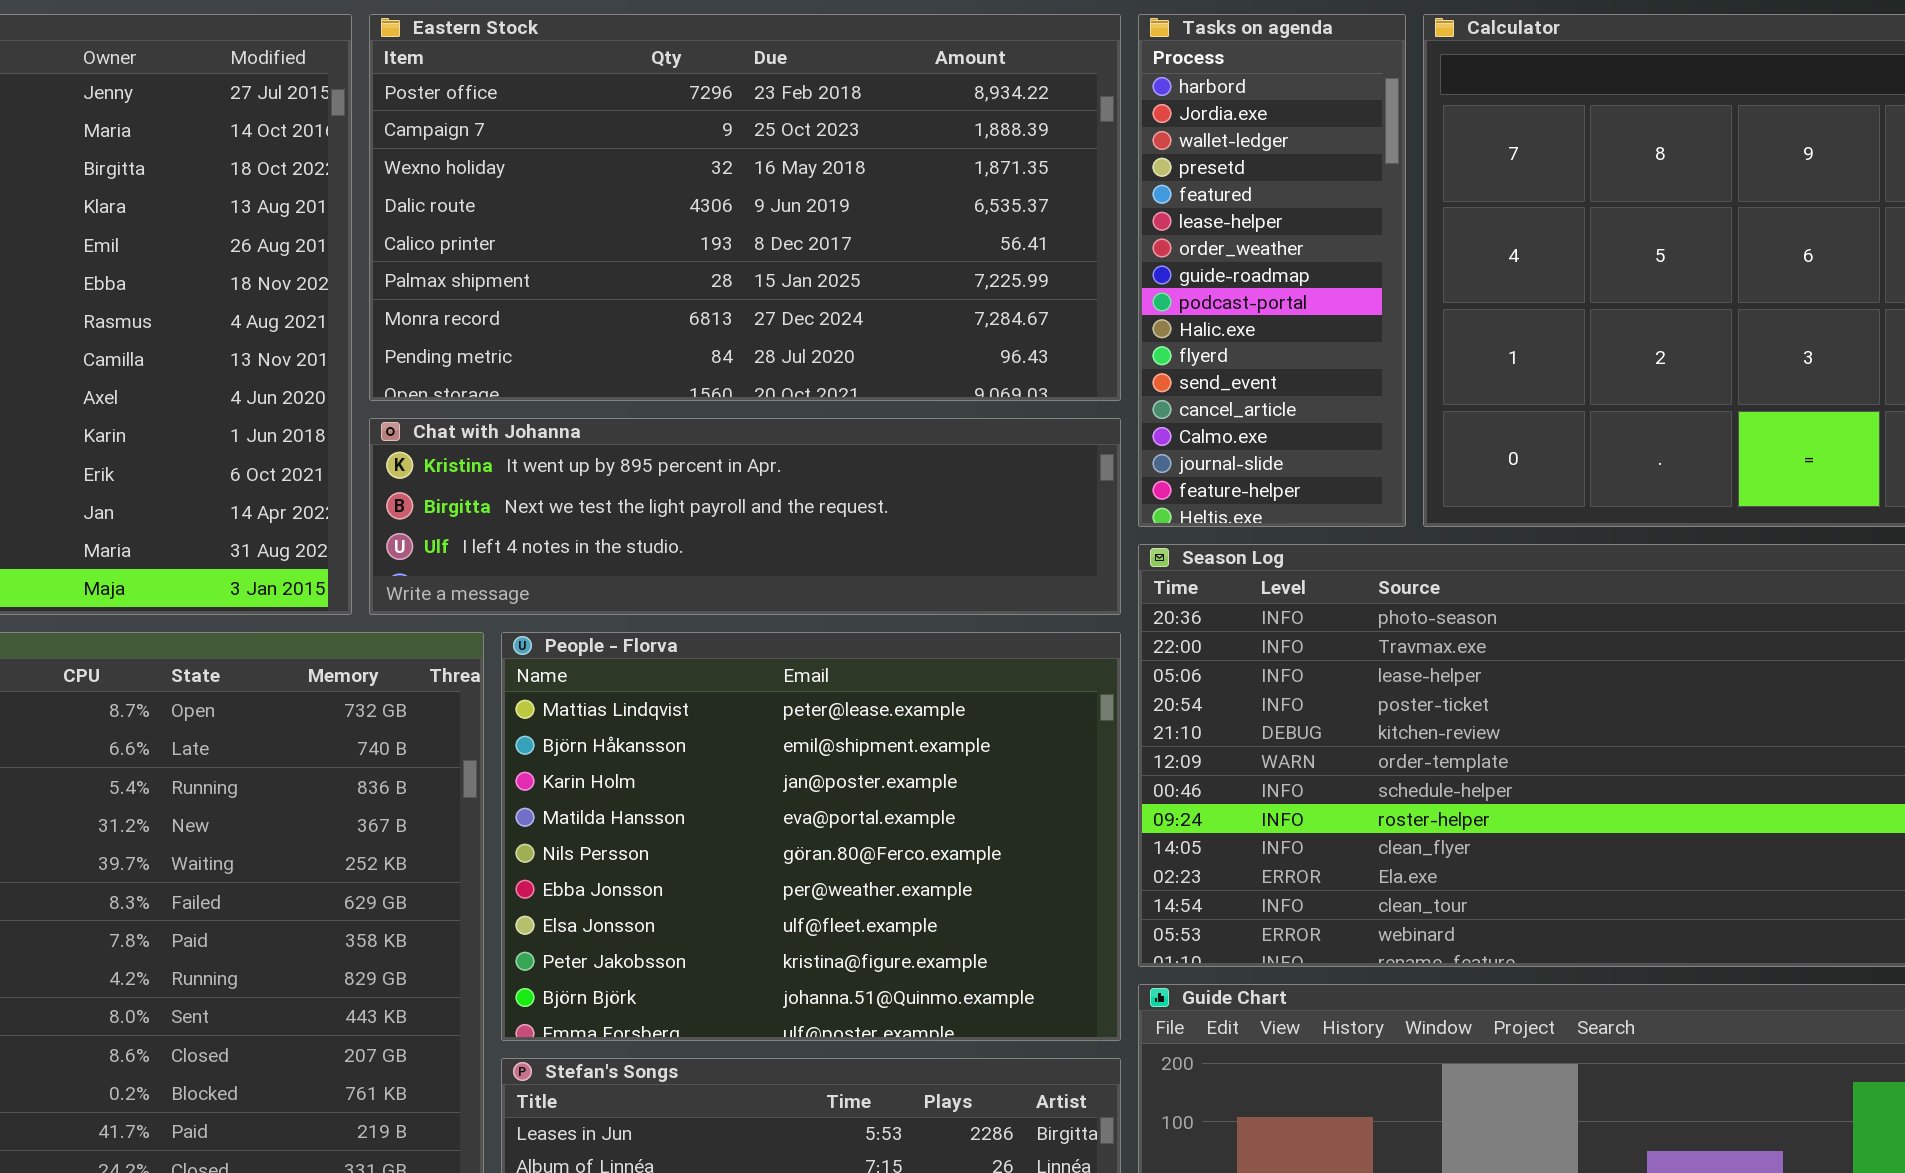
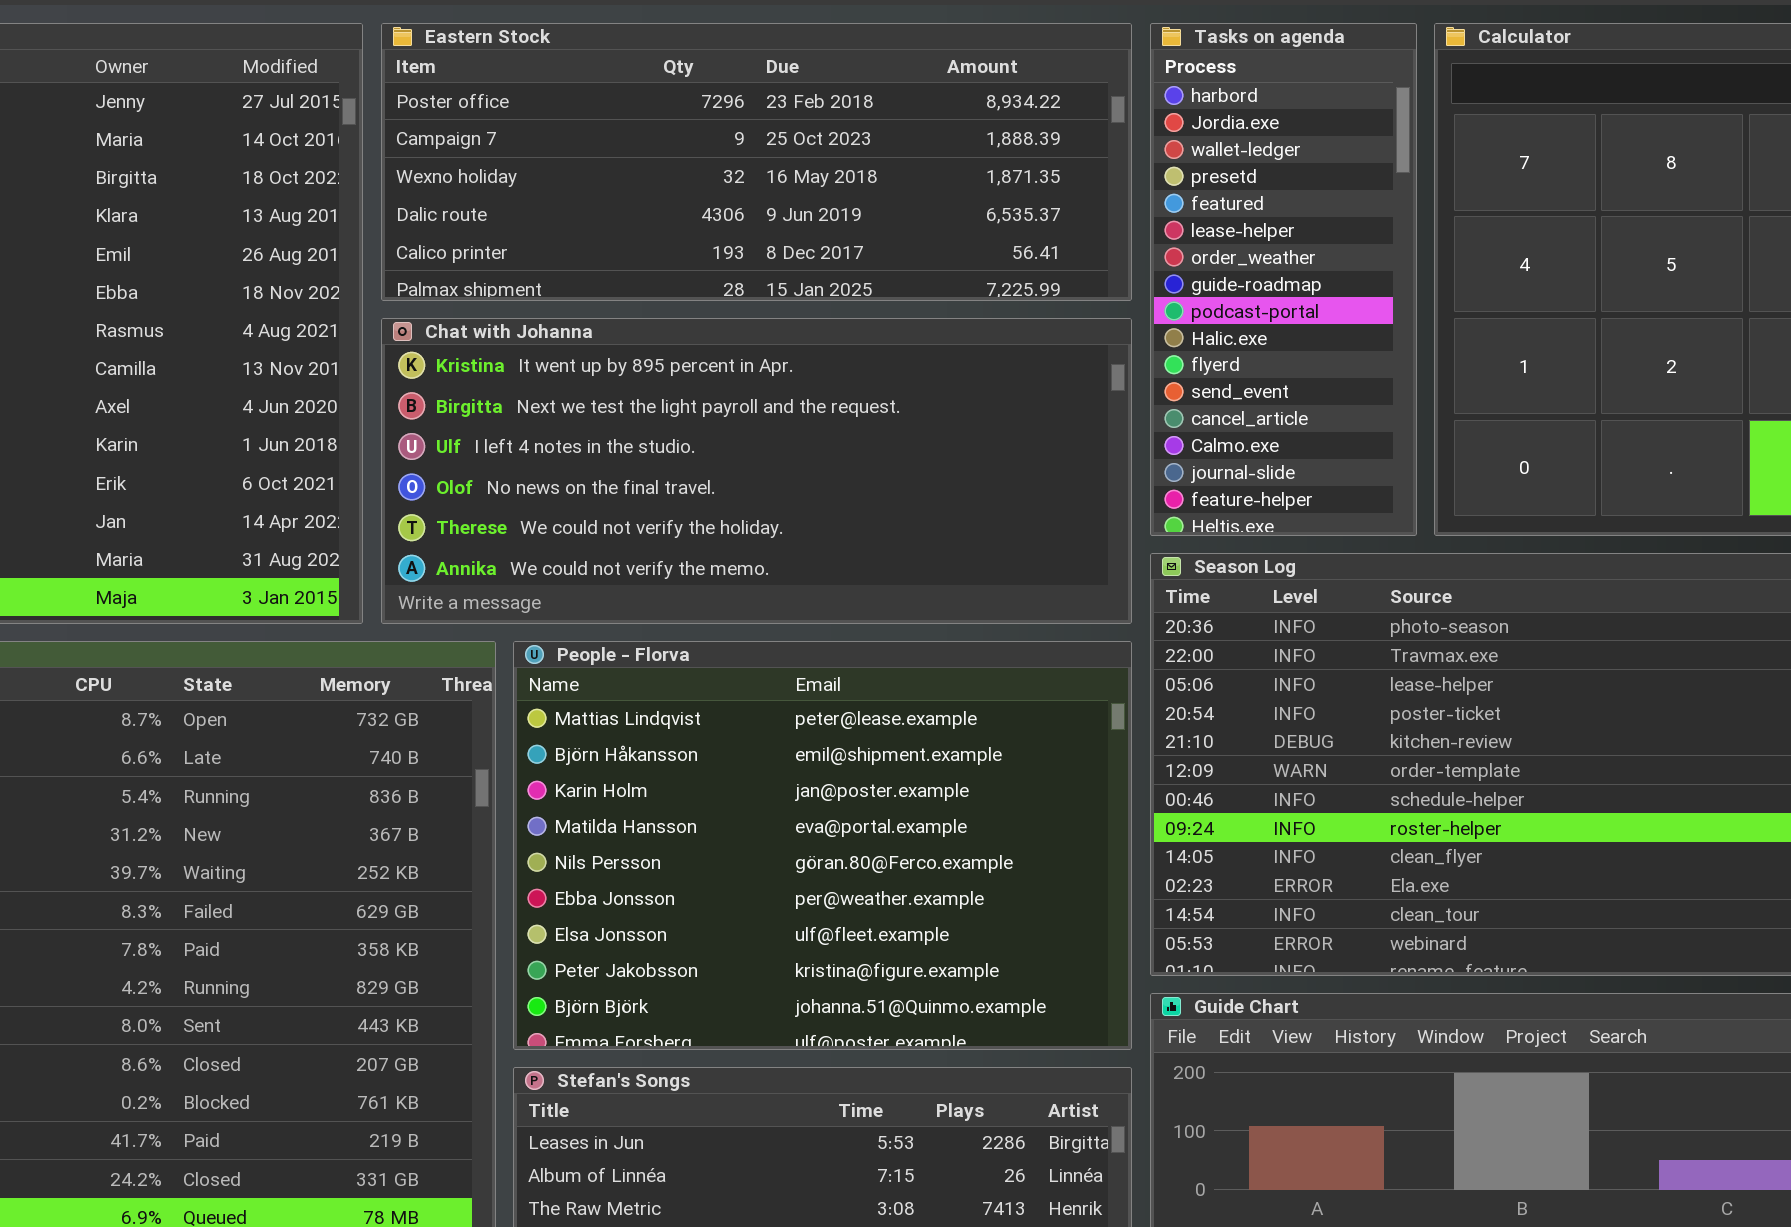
Eastern Stock: [369,14,1121,401] -> [381,23,1132,301], resized
Chat with Johanna: [369,418,1121,615] -> [381,318,1132,624], resized

